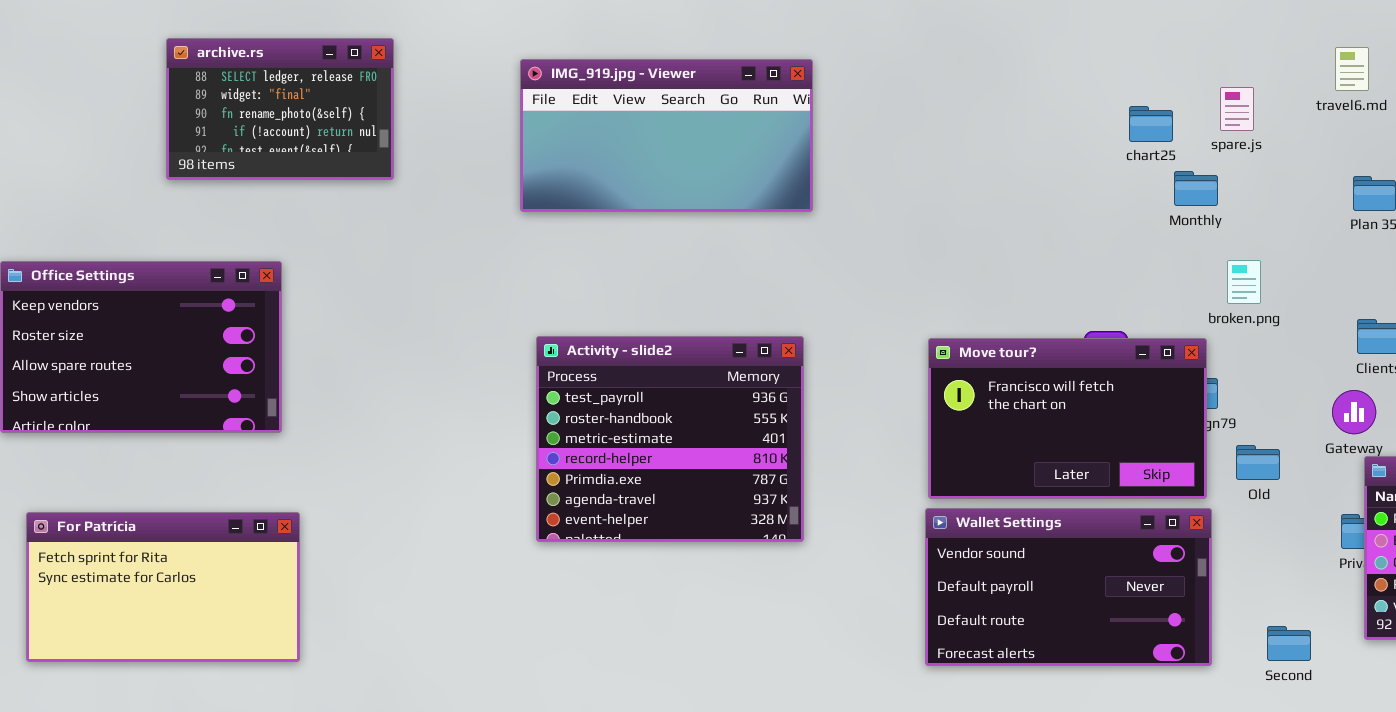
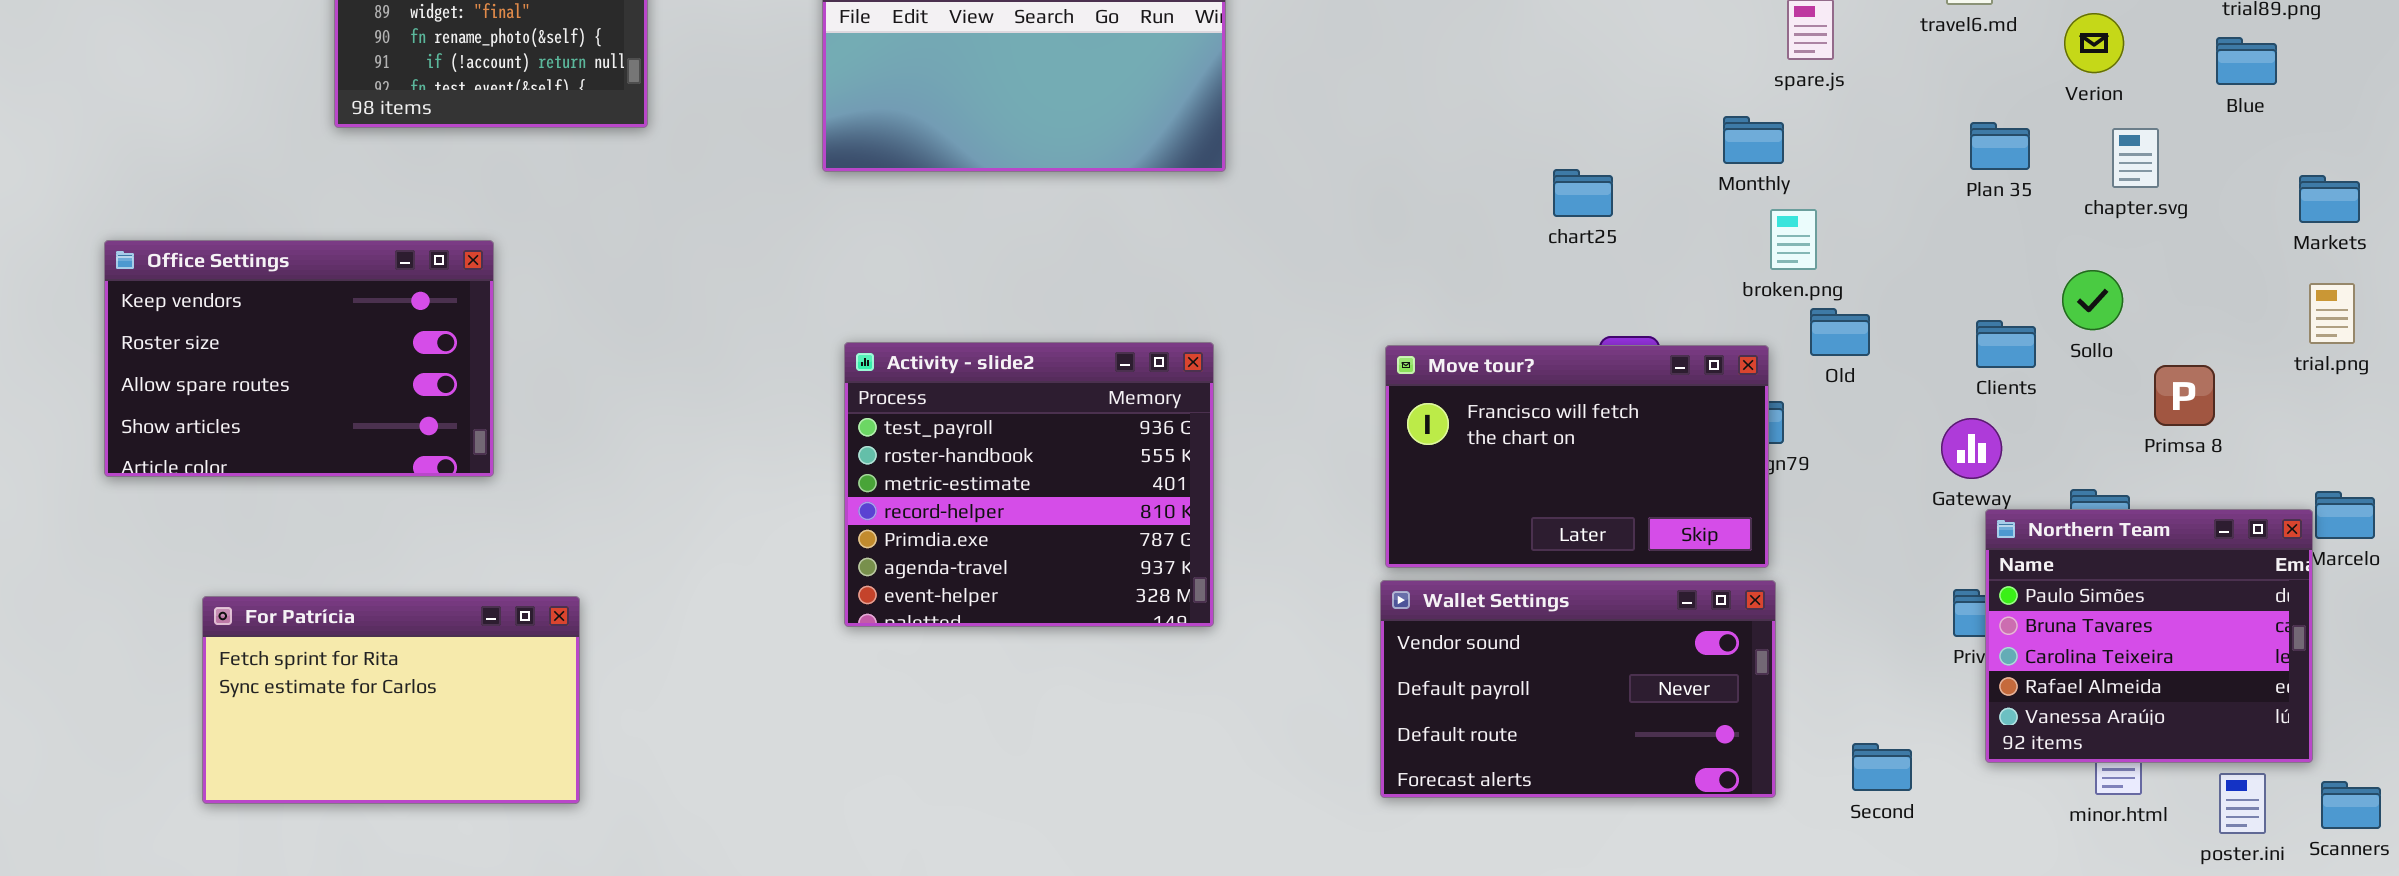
chart25: [1129,106,1173,142] -> [1553,169,1613,217], moved
broken.png: [1227,260,1261,304] -> [1770,209,1817,270], moved
Old: [1236,445,1280,480] -> [1810,308,1870,356], moved
For Patrícia: [26,512,300,662] -> [202,596,580,804], moved

